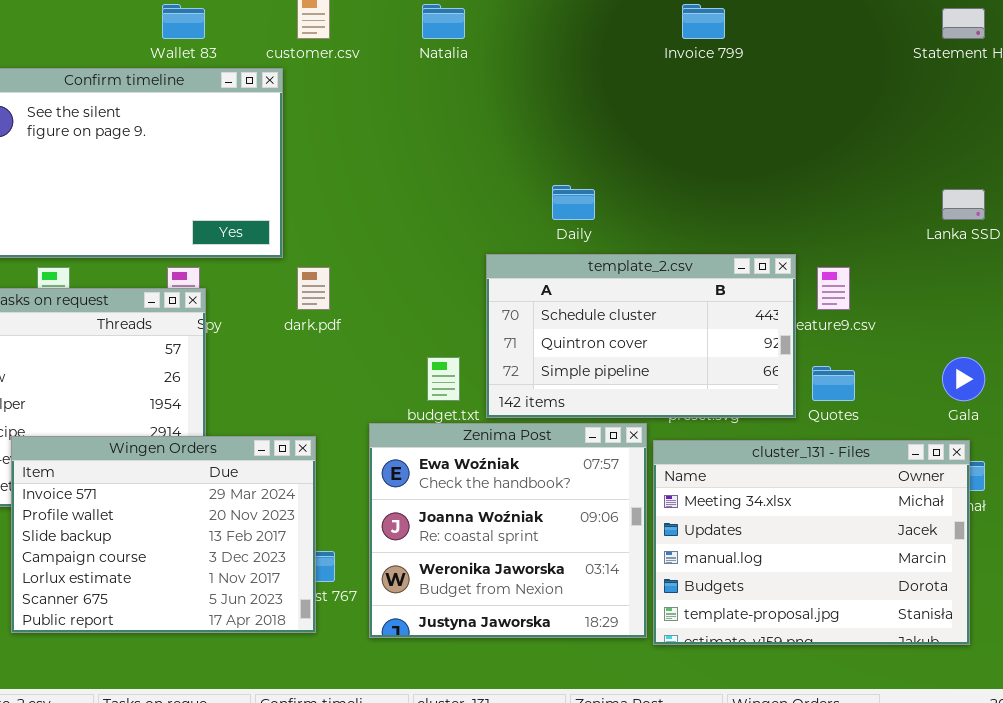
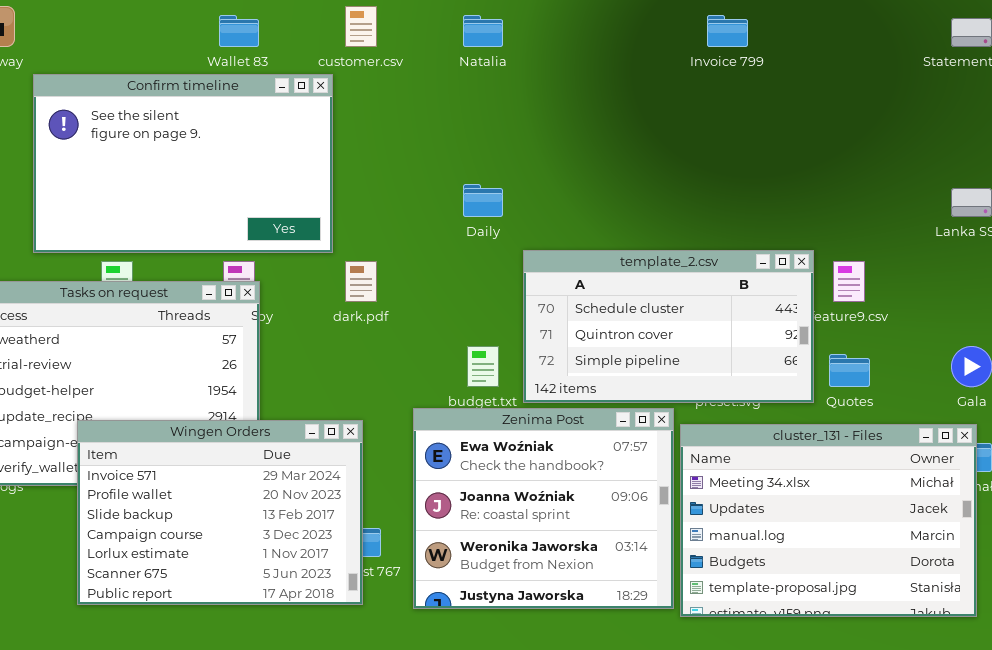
Daily: [552,185,595,220] -> [463,184,503,217], moved

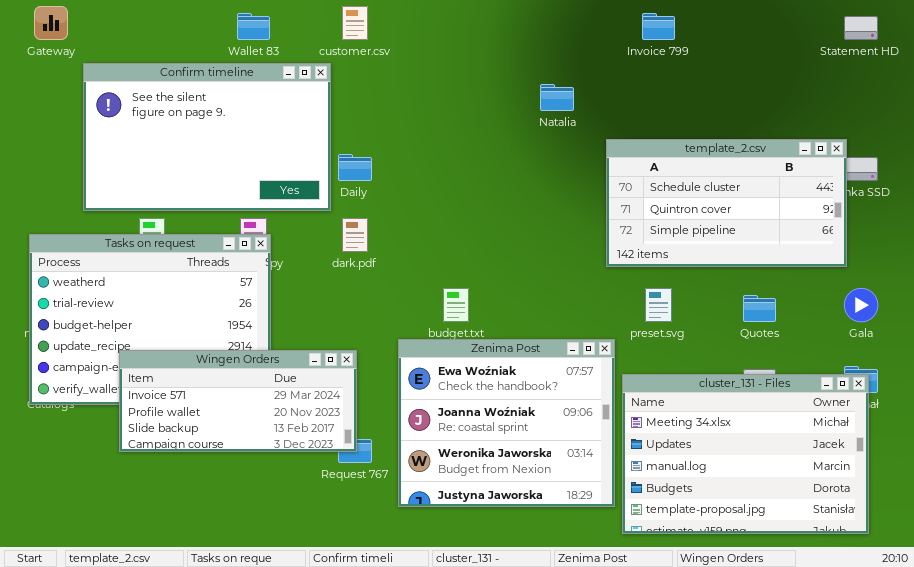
Natalia: [463,15,503,47] -> [540,84,574,111], moved
Daily: [463,184,503,217] -> [338,154,372,181], moved
template_2.csv: [523,250,814,403] -> [606,139,847,267], moved
Wingen Orders: [77,420,363,605] -> [119,350,357,452], resized
cluster_131 - Files: [680,424,977,617] -> [622,374,869,534], moved

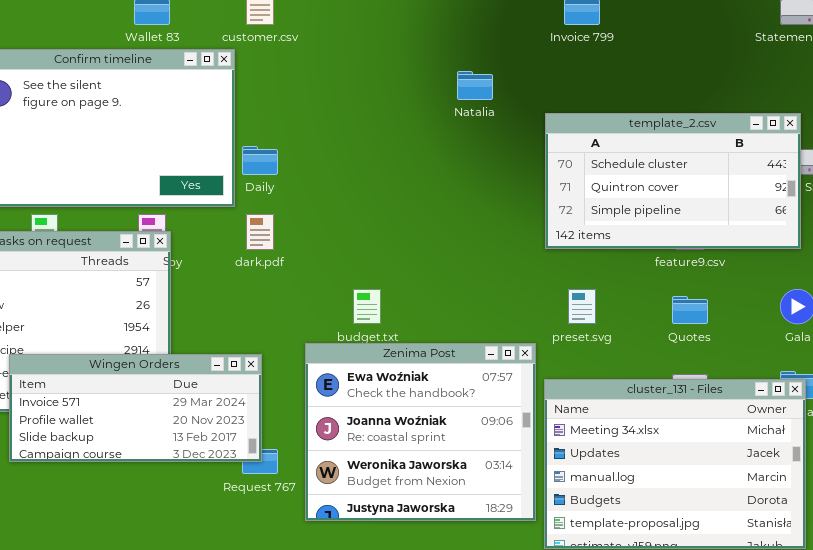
template_2.csv: [606,139,847,267] -> [545,113,801,249], moved

